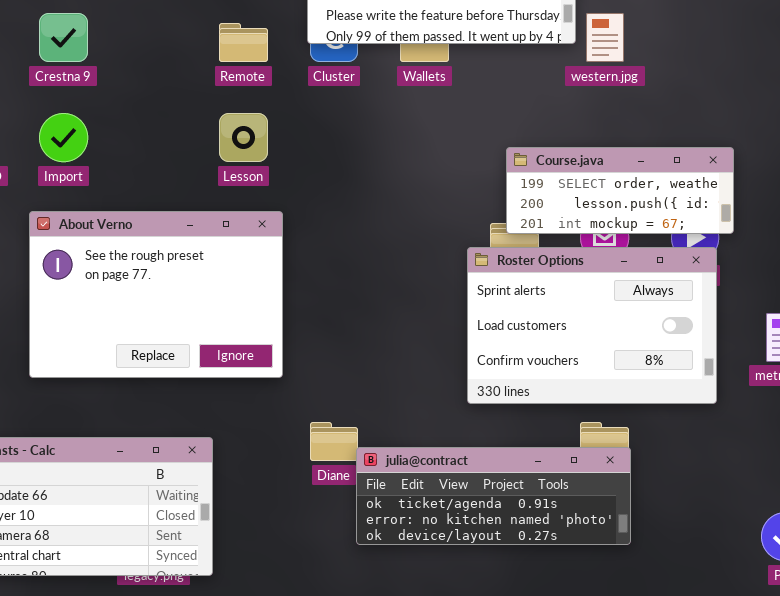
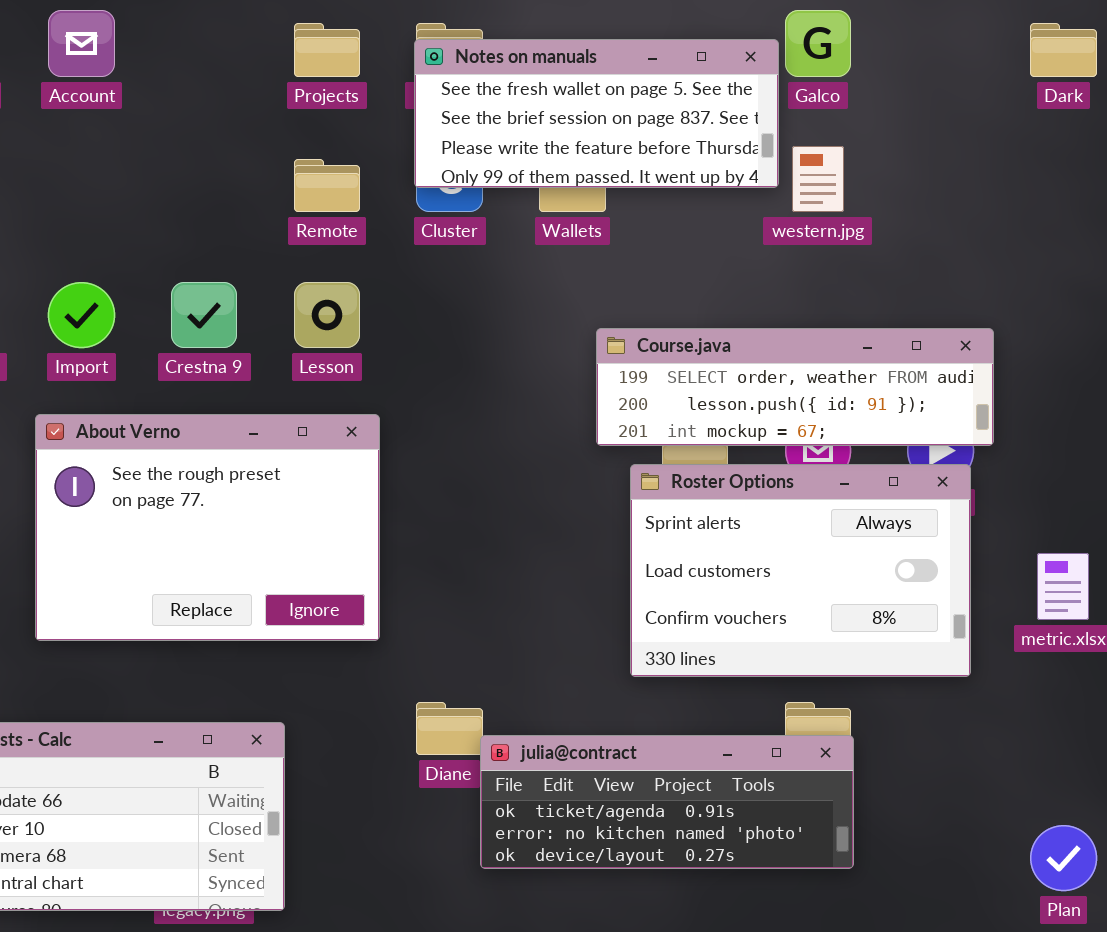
Crestna 9: [39,13,88,62] -> [171,282,237,348], moved
Course.java: [506,147,734,234] -> [596,328,994,446], resized

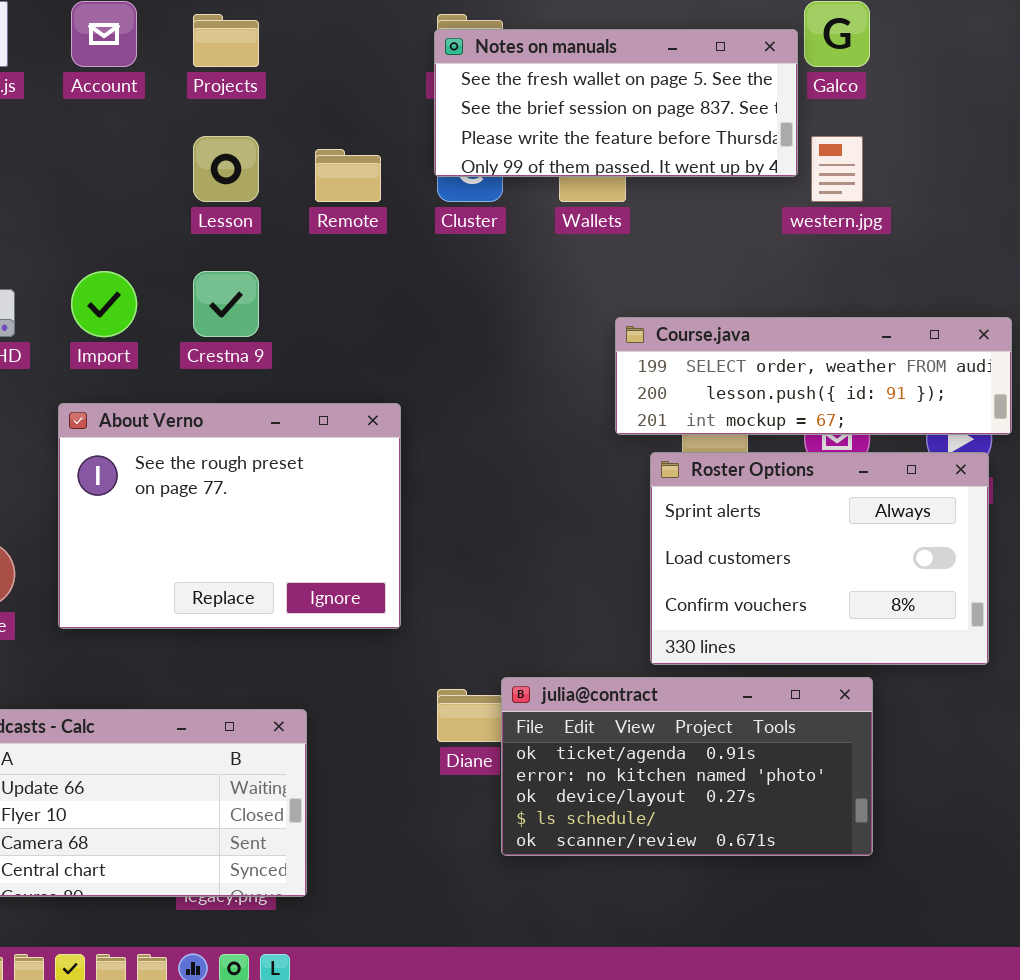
Projects: [294,23,360,77] -> [193,14,259,67], moved
Lesson: [294,282,360,348] -> [193,136,259,202], moved
julia@contract: [480,735,854,869] -> [501,677,873,856], resized

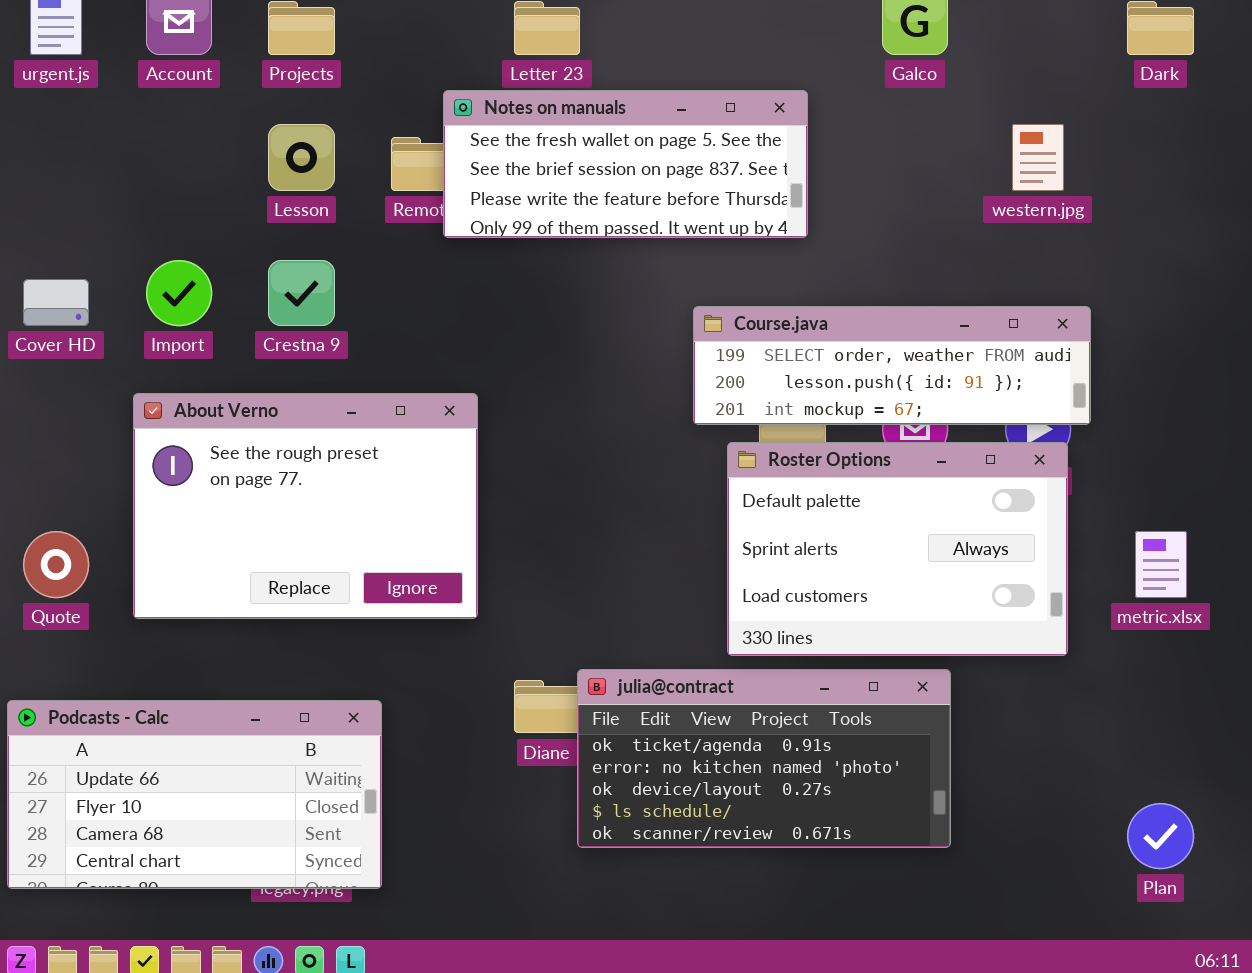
Notes on manuals: [434,29,798,177] -> [443,90,808,238], moved
western.jpg: [811,136,863,202] -> [1012,124,1064,191], moved
Roster Options: [650,452,989,665] -> [727,442,1068,656], scrolled up 1 row

